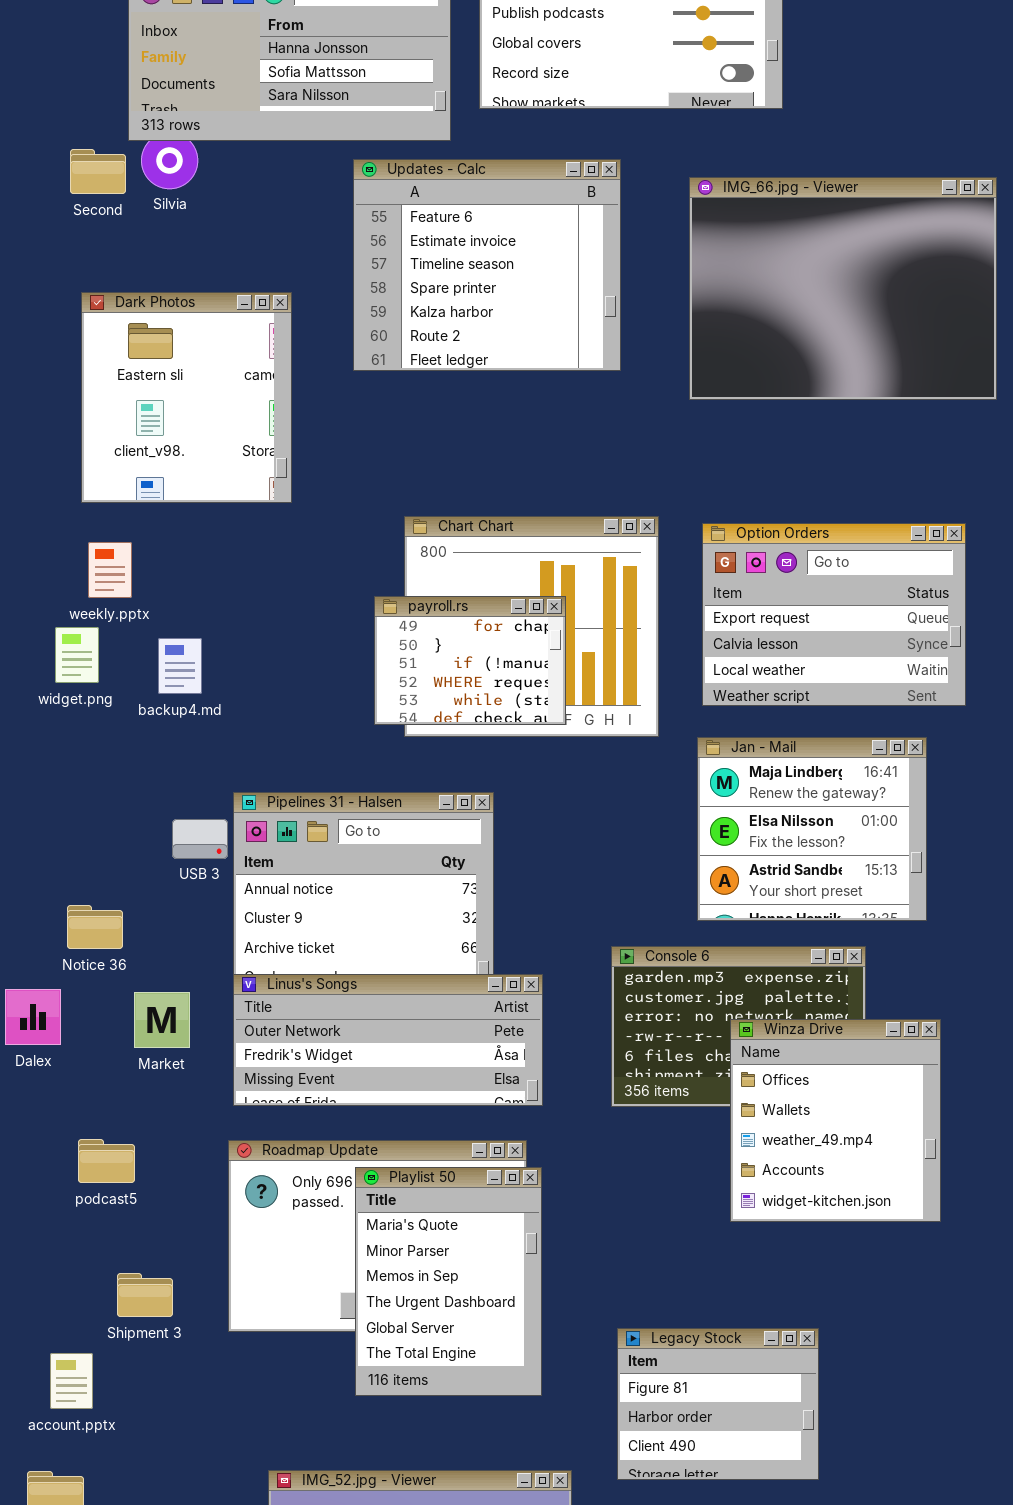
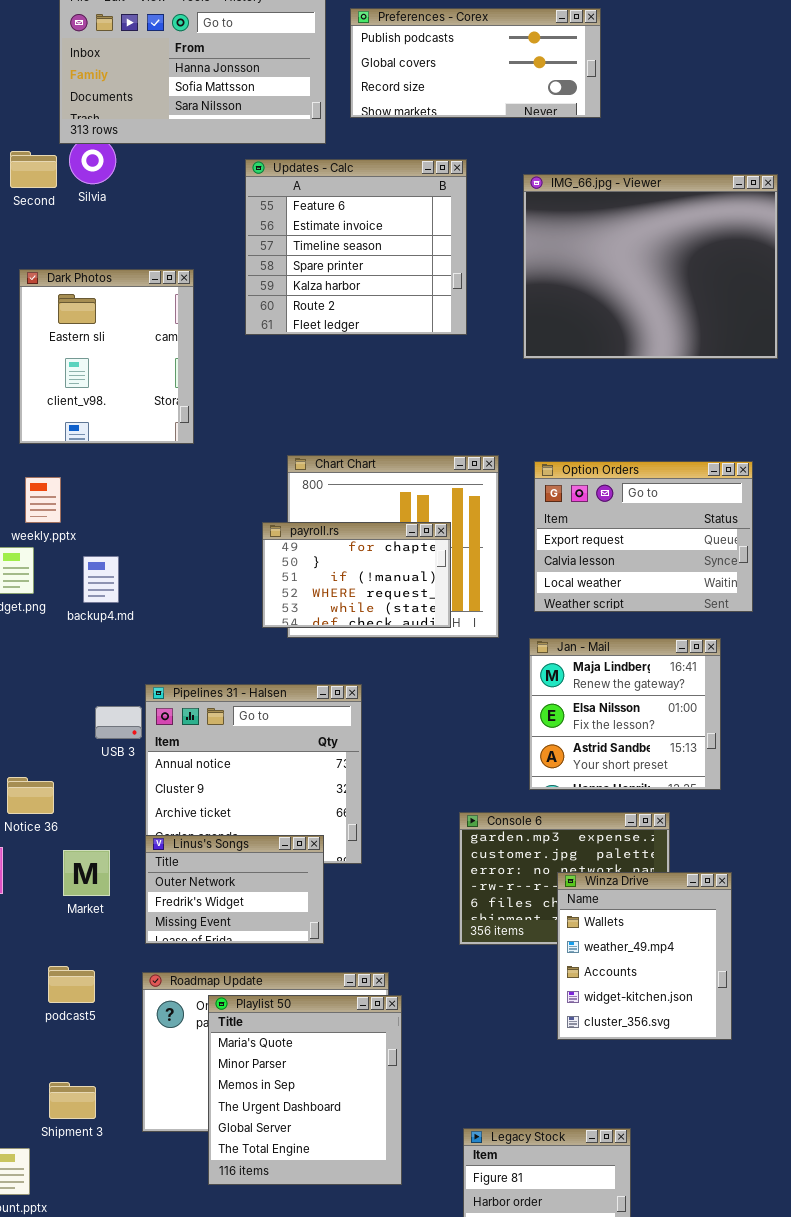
payroll.rs: [374,596,566,725] -> [262,522,451,628], resized
Linus's Songs: [233,974,543,1106] -> [145,835,324,944], resized
Winza Drive: [730,1019,941,1222] -> [557,872,732,1040], scrolled down 1 row
podcast5: [78,1139,135,1183] -> [48,966,95,1003], moved
Playlist 50: [355,1167,542,1396] -> [208,995,402,1185], resized

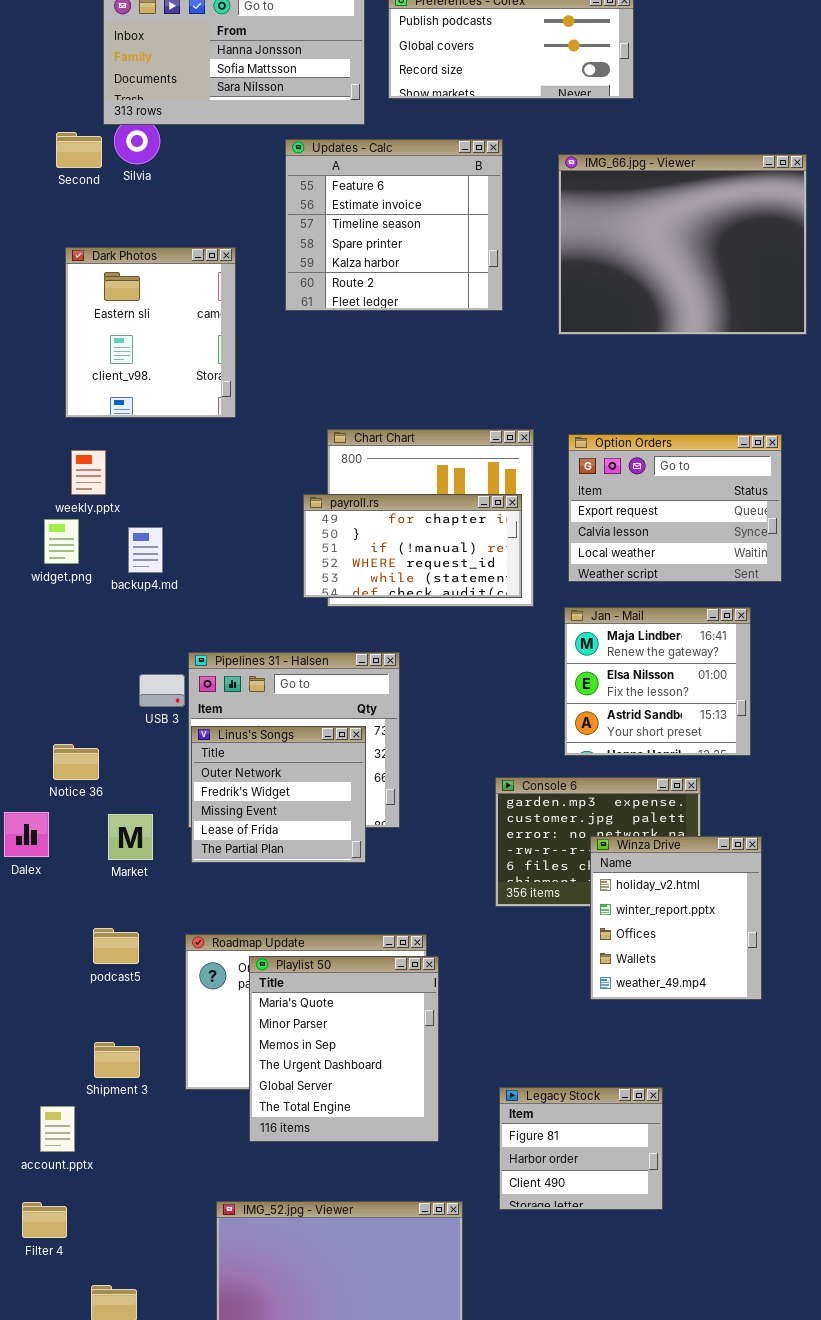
payroll.rs: [262,522,451,628] -> [303,494,522,598], resized
Linus's Songs: [145,835,324,944] -> [191,726,366,863], moved, resized
Winza Drive: [557,872,732,1040] -> [590,836,762,1000], scrolled up 3 rows

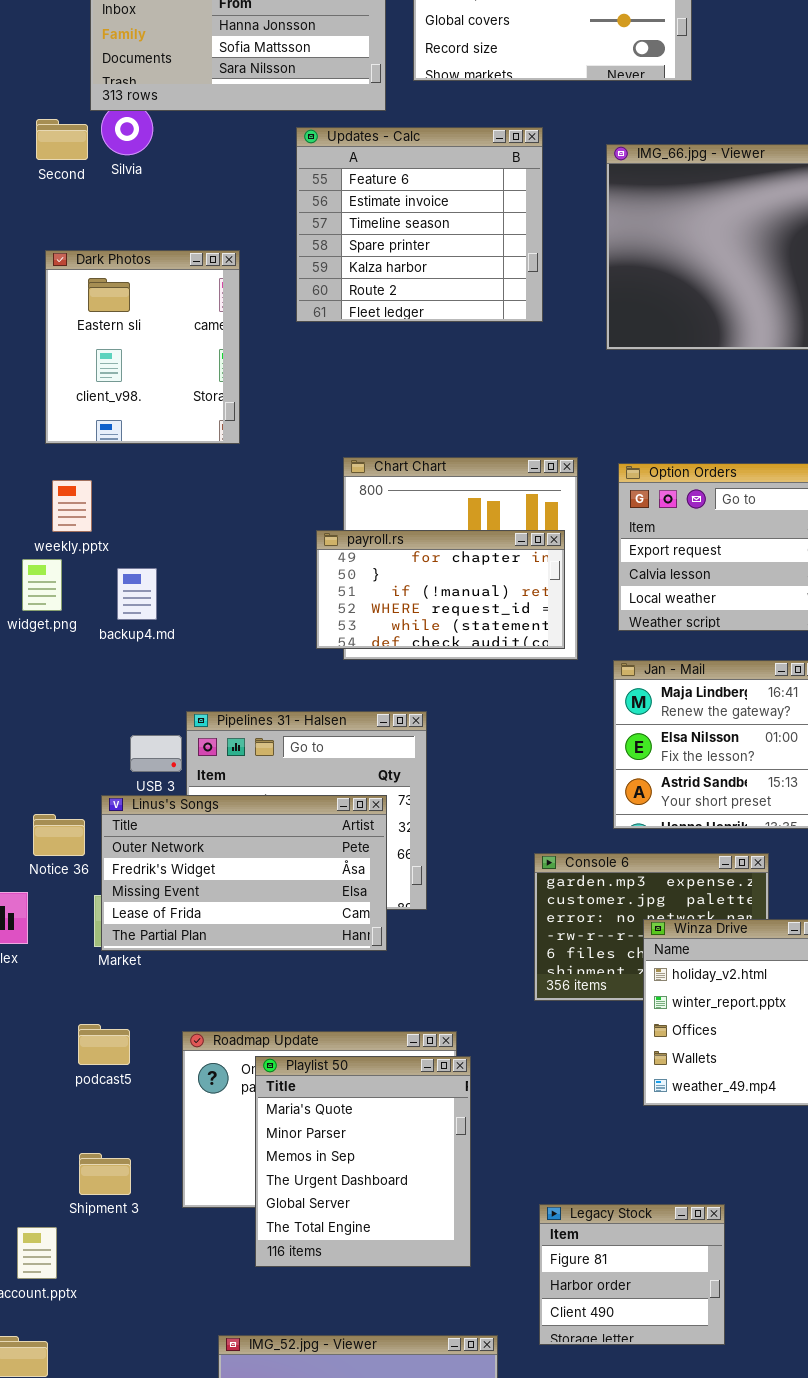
Linus's Songs: [191,726,366,863] -> [101,795,387,951], resized

